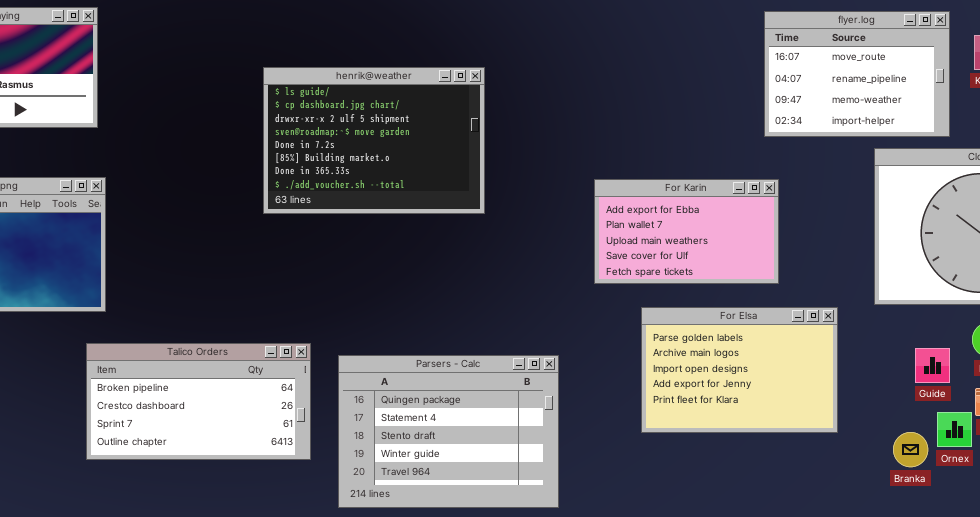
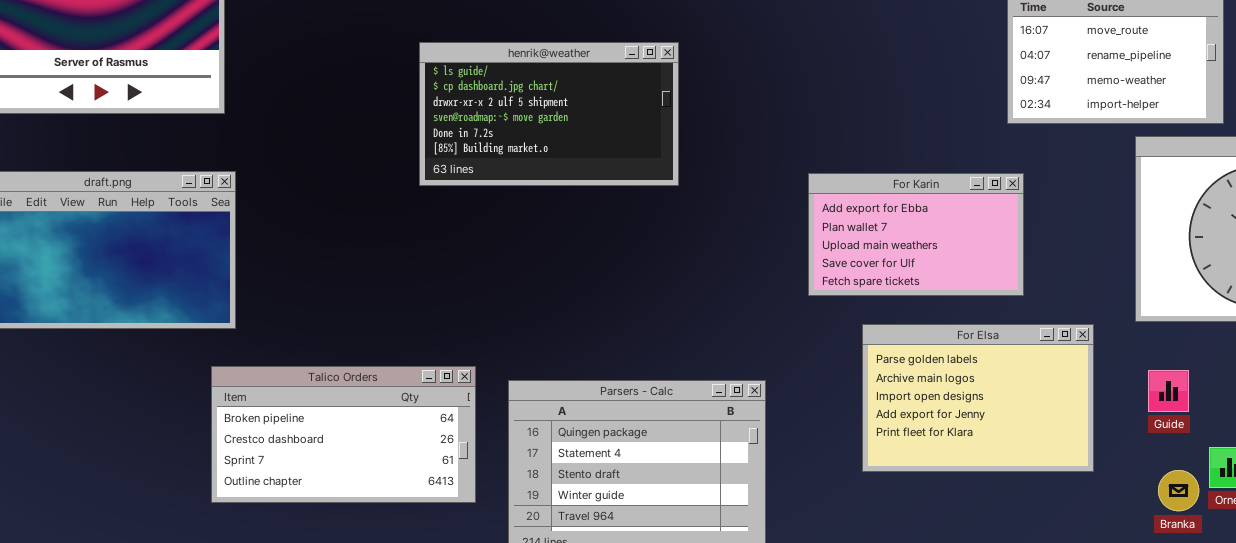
henrik@weather: [263,67,485,214] -> [419,42,679,186], resized
Guide: [915,348,950,383] -> [1148,370,1189,412], moved

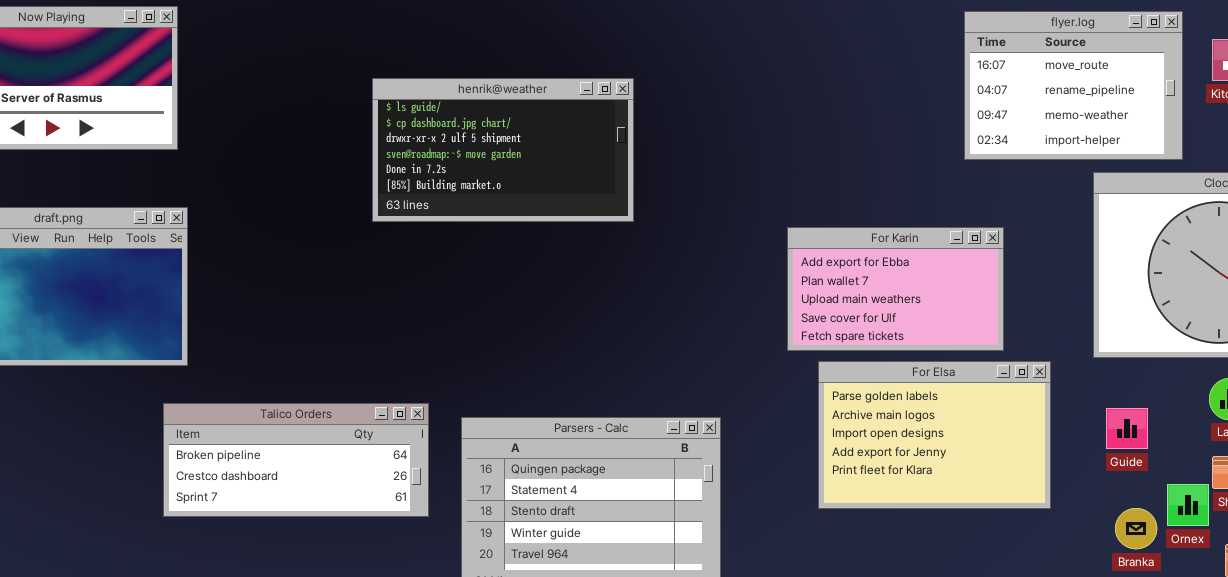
For Karin: [808,173,1024,296] -> [787,227,1004,351], moved
Talico Orders: [211,366,476,503] -> [163,403,429,517], resized

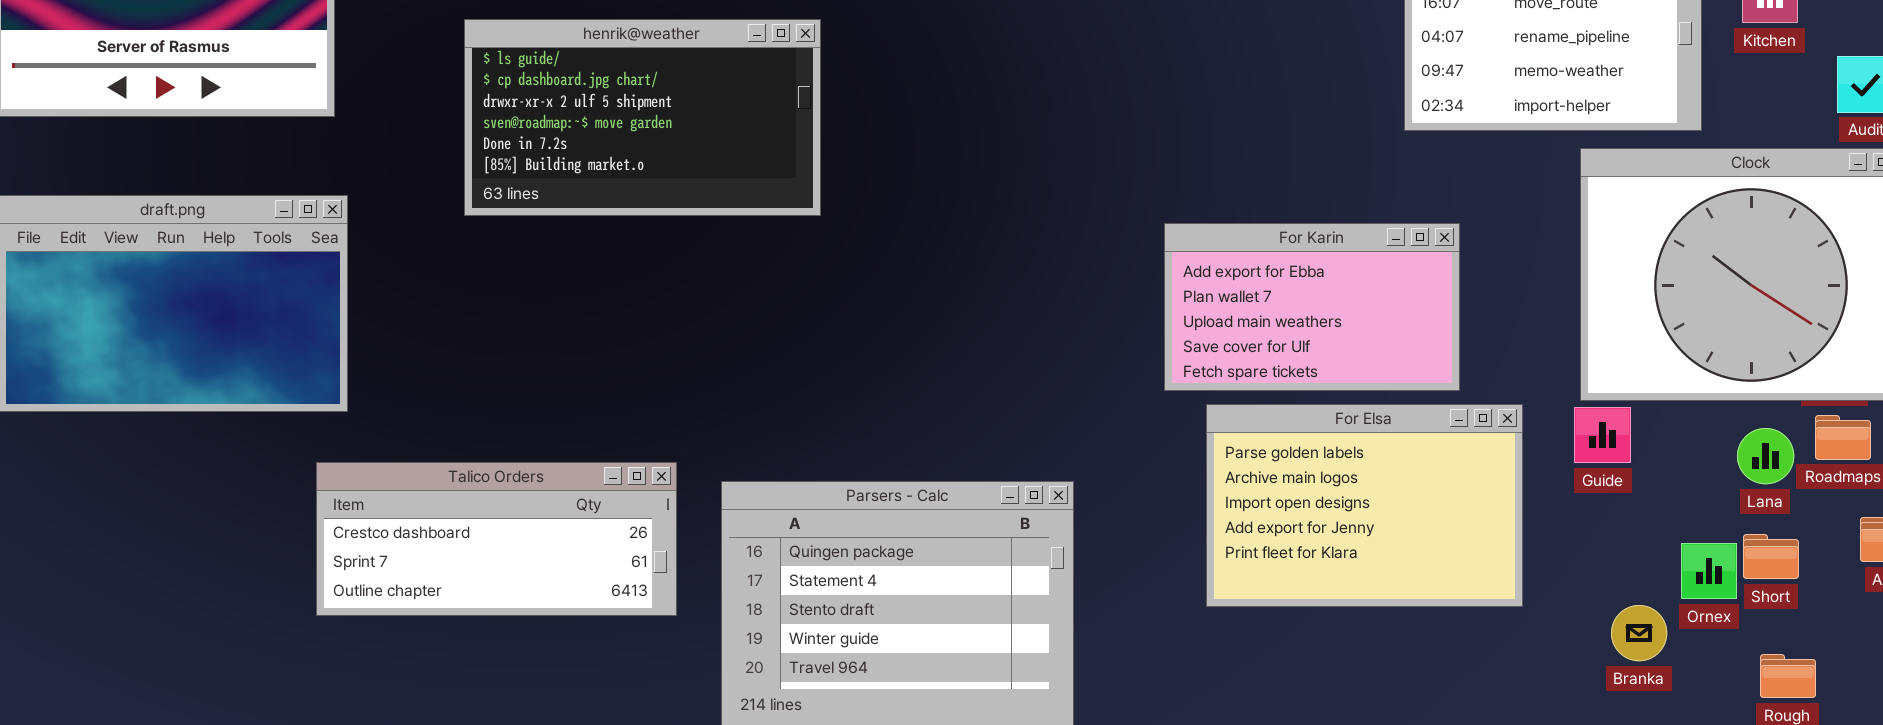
henrik@weather: [372,78,634,222] -> [464,19,821,216], moved
Talico Orders: [163,403,429,517] -> [316,462,677,616], scrolled down 1 row
Guide: [1106,408,1148,449] -> [1574,407,1631,463], moved
Ornex: [1167,484,1209,526] -> [1681,543,1737,599], moved

